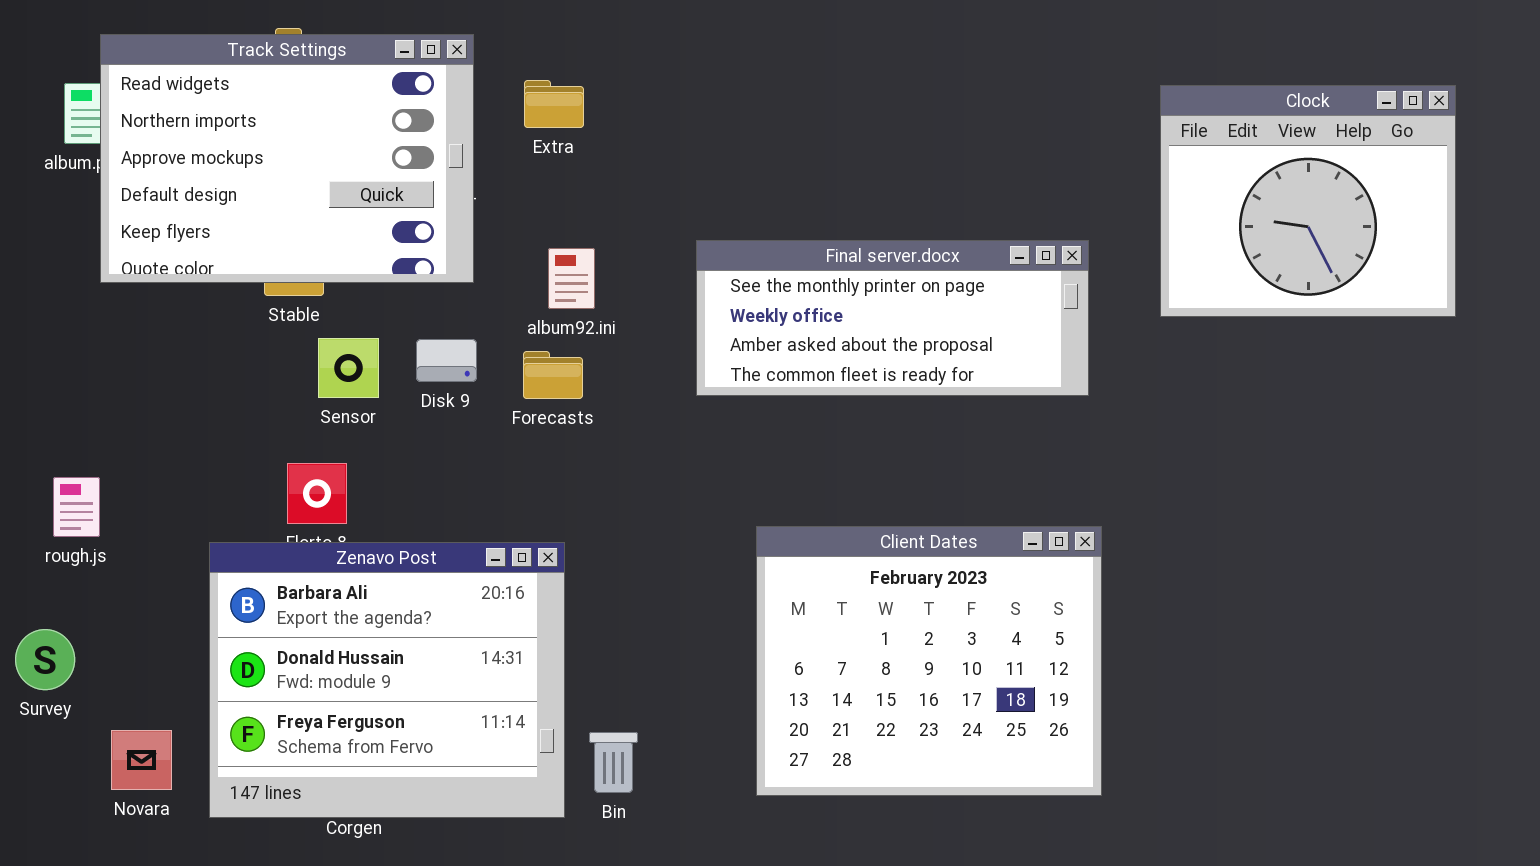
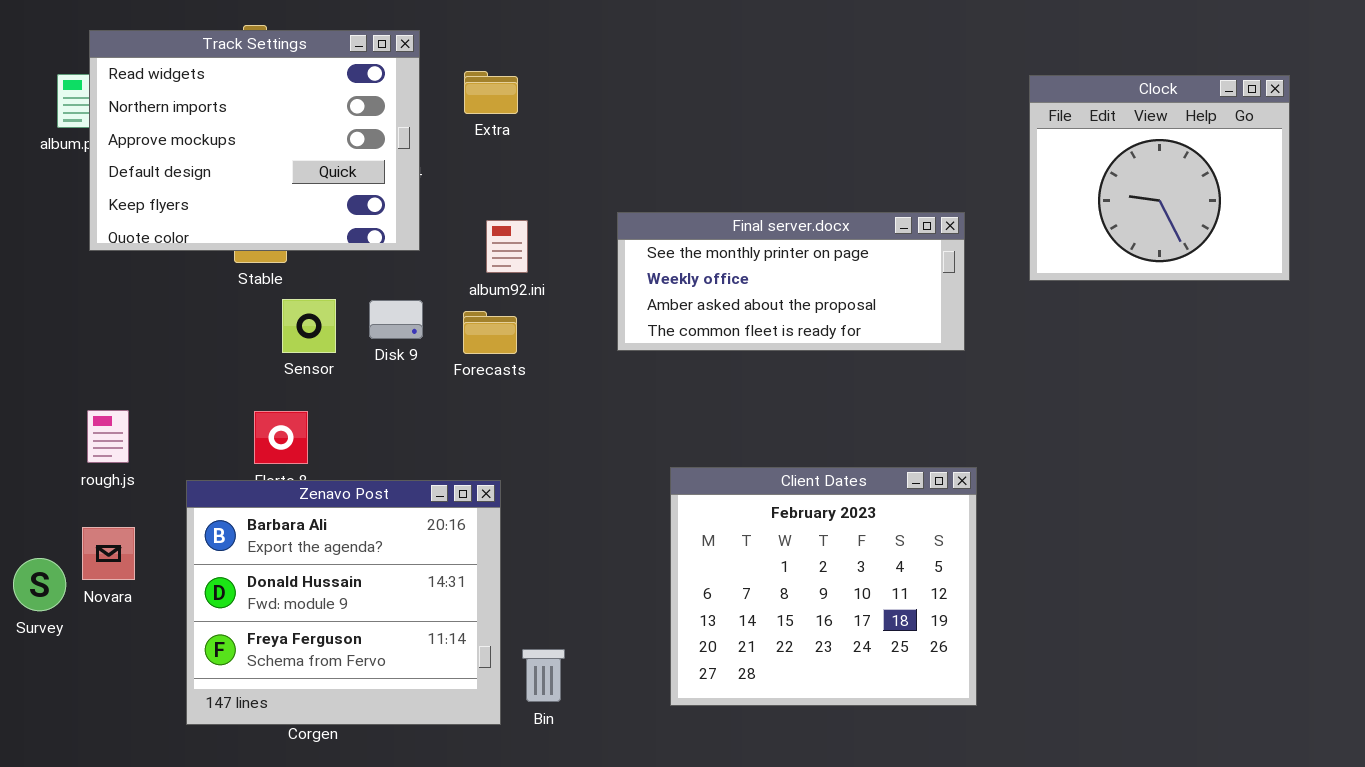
rough.js: [53,477,100,537] -> [87,410,129,463], moved
Novara: [111,730,172,790] -> [82,527,135,580], moved

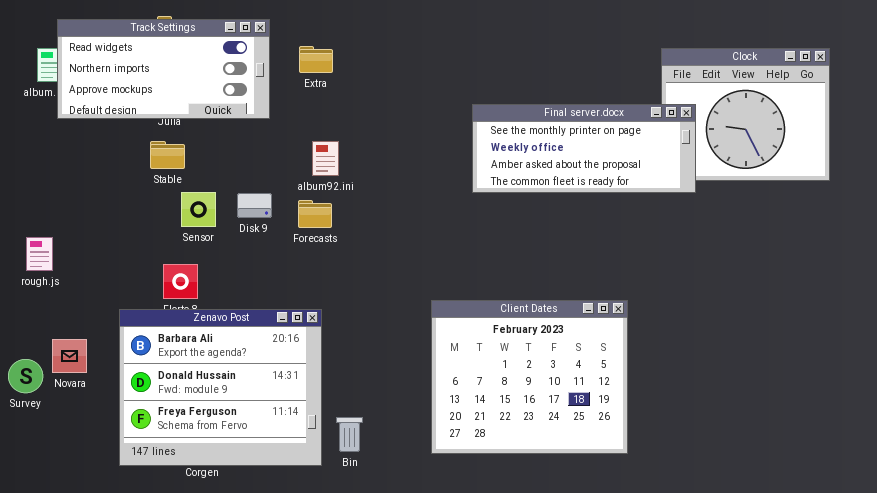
Track Settings: [89,30,420,251] -> [57,19,270,119], resized
Final server.docx: [617,212,965,351] -> [472,104,696,193], moved
rough.js: [87,410,129,463] -> [26,237,53,271], moved

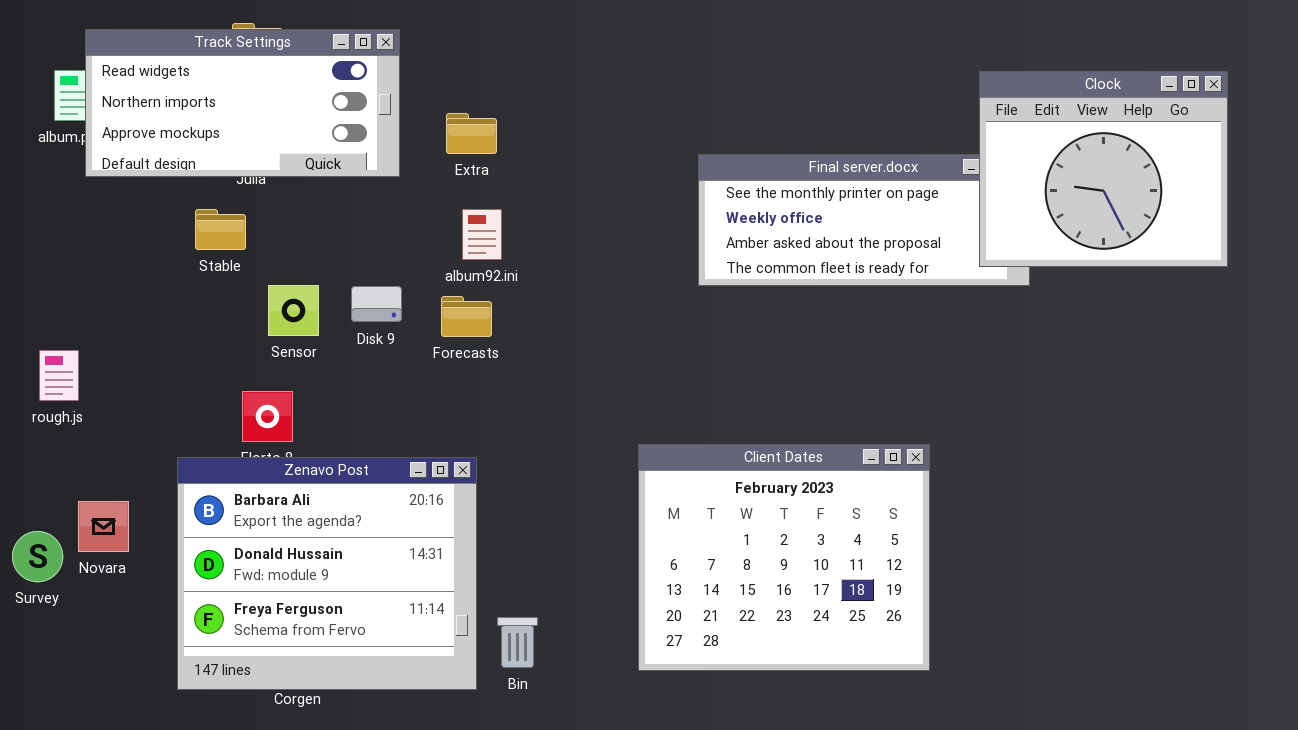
Extra: [299,46,333,73] -> [446,113,497,154], moved
Clock: [661,48,830,181] -> [979,71,1228,267], raised
Stable: [150,141,185,169] -> [195,209,246,250], moved

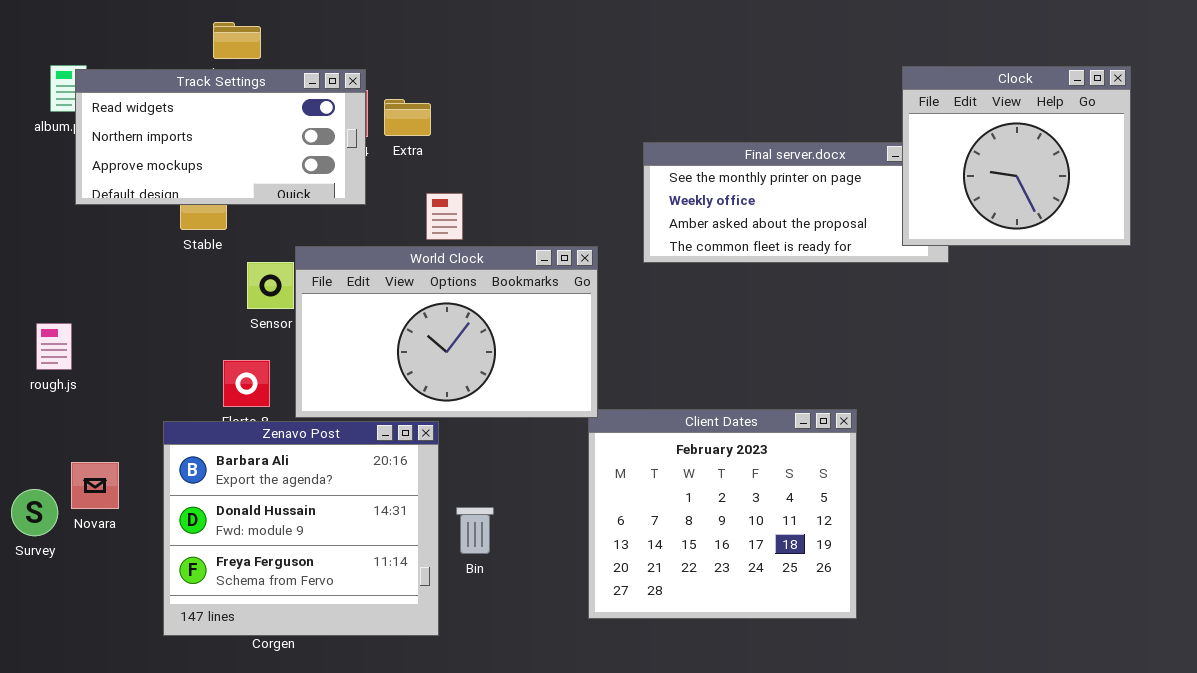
Track Settings: [85,29,400,177] -> [75,69,366,205], moved
Extra: [446,113,497,154] -> [384,99,431,136], moved
World Clock: none -> [295,246,598,418], opened
Bin: [497,617,538,668] -> [456,507,494,554], moved

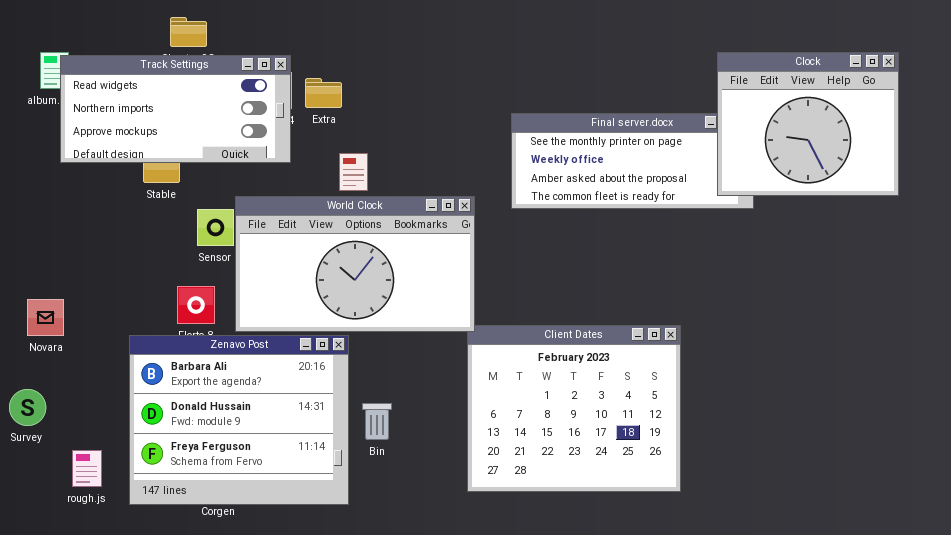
rough.js: [36,323,72,370] -> [72,450,102,487], moved
Novara: [71,462,119,509] -> [27,299,64,336], moved

